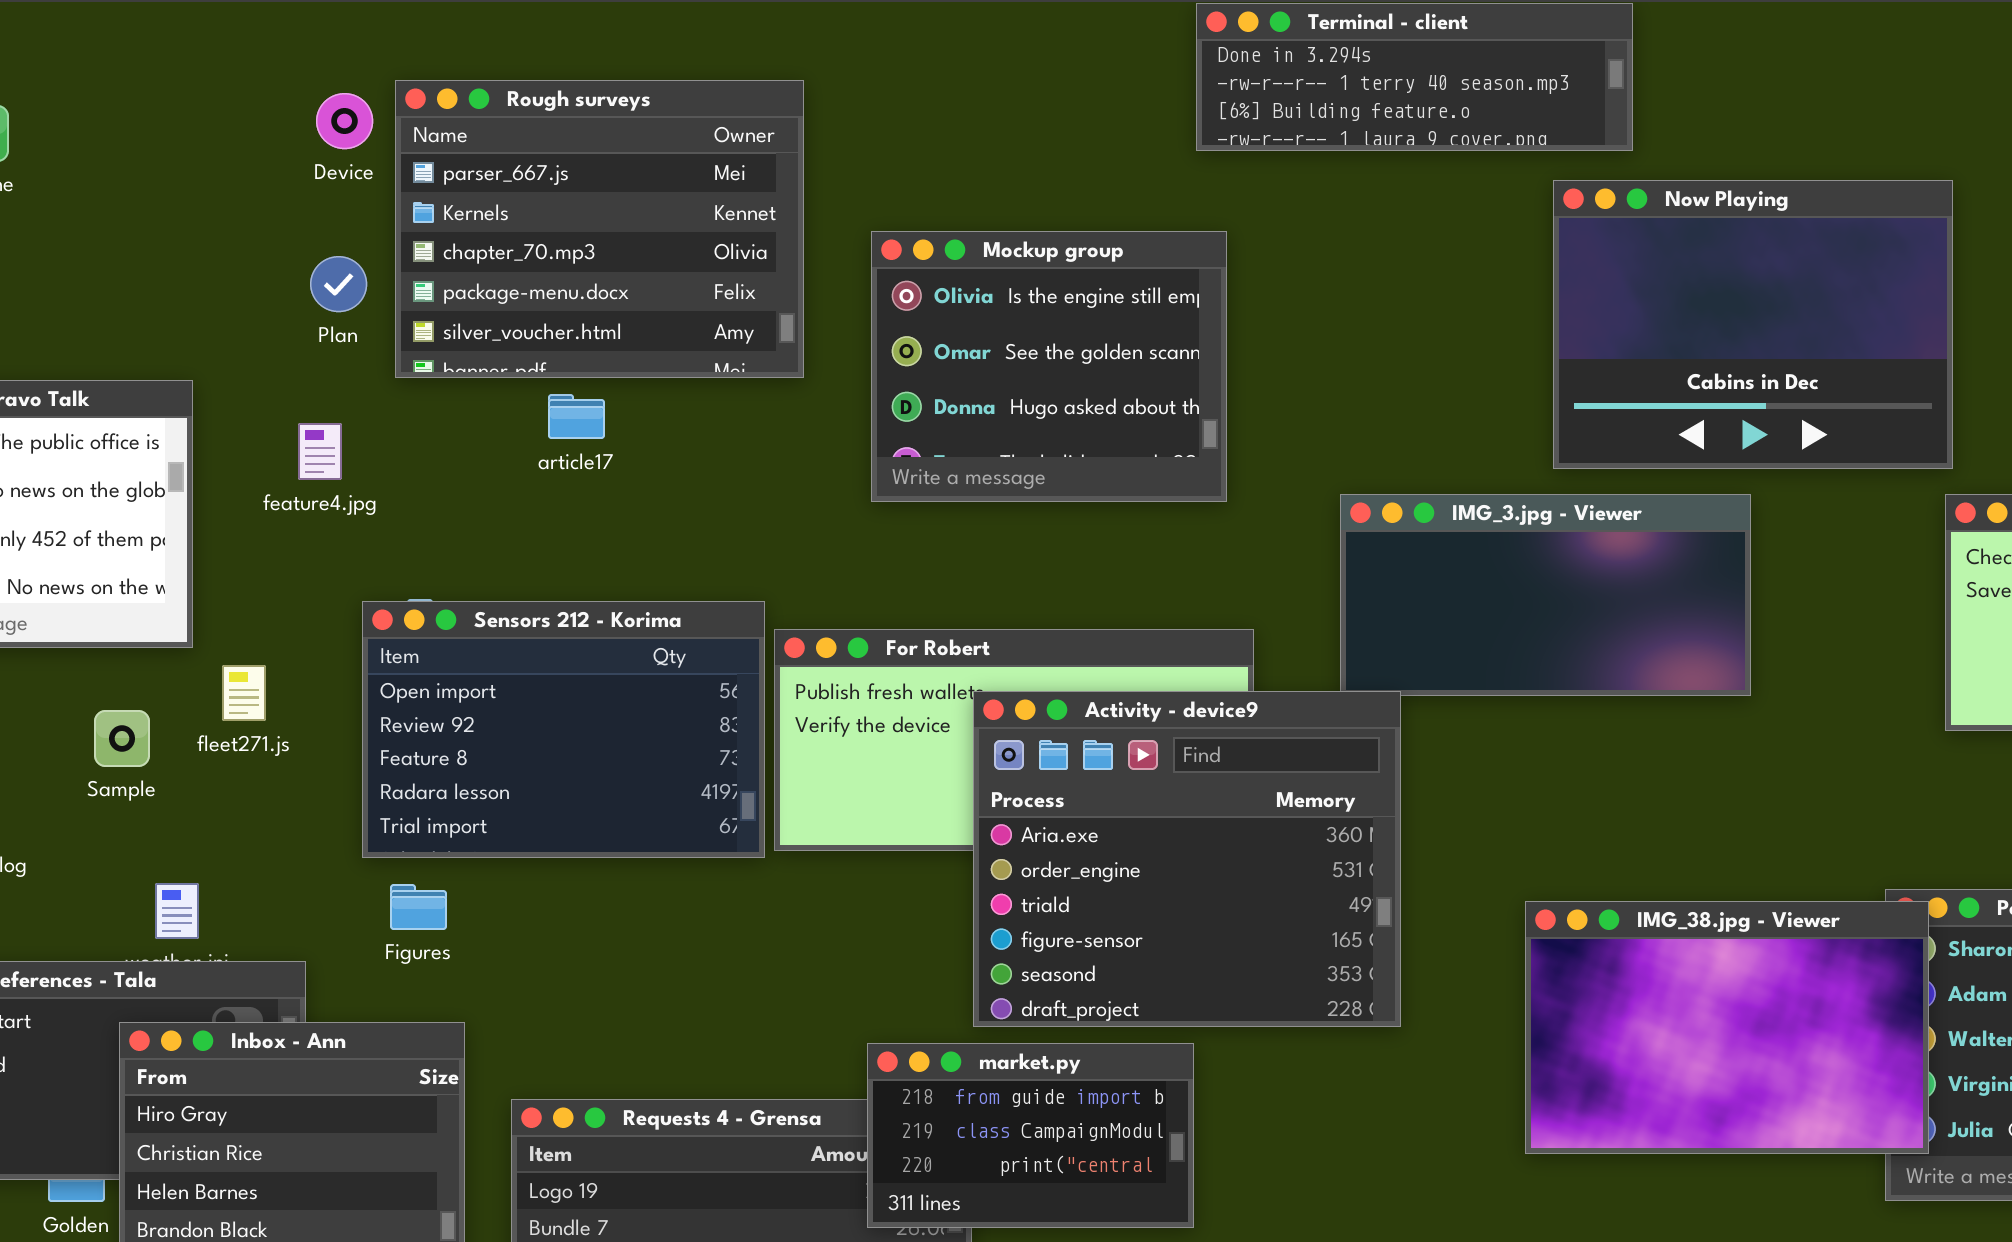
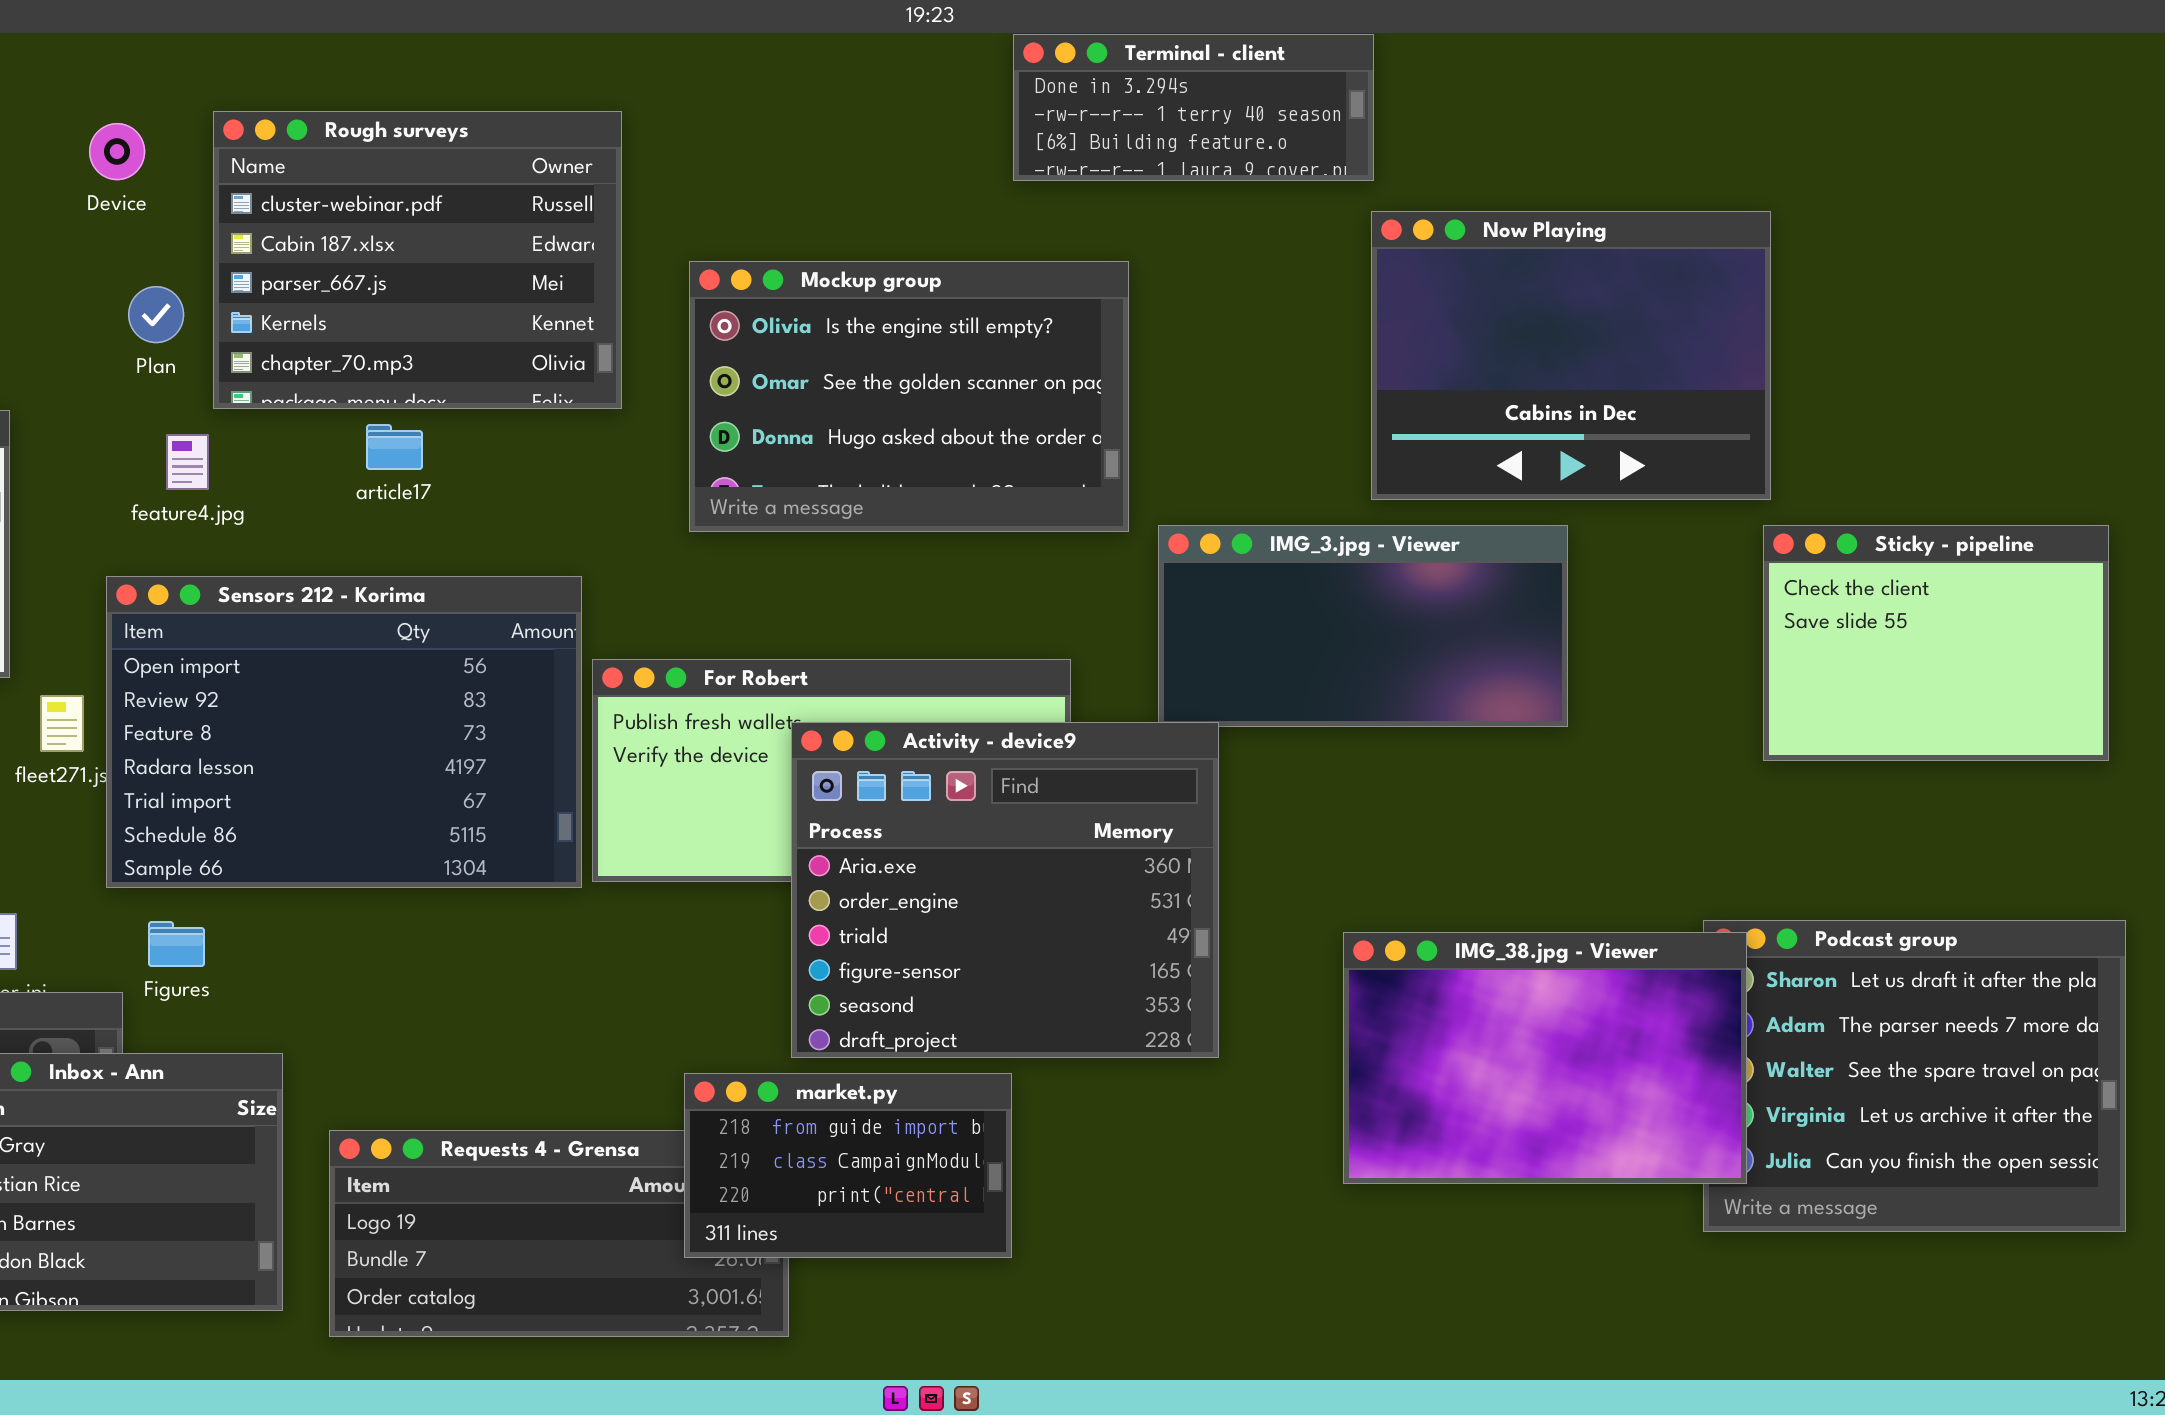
Terminal - client: [1196,3,1633,151] -> [1013,34,1374,181], resized
Rough surveys: [395,80,804,378] -> [213,111,622,409], scrolled up 2 rows
Device: [316,93,373,149] -> [89,123,145,180], moved
Mockup group: [871,231,1227,502] -> [689,261,1129,532], resized
feature4.jpg: [298,423,342,480] -> [166,434,209,490], moved
Sensors 212 - Korima: [362,601,765,858] -> [106,576,582,888], resized
Figures: [390,884,447,930] -> [148,921,205,967], moved

